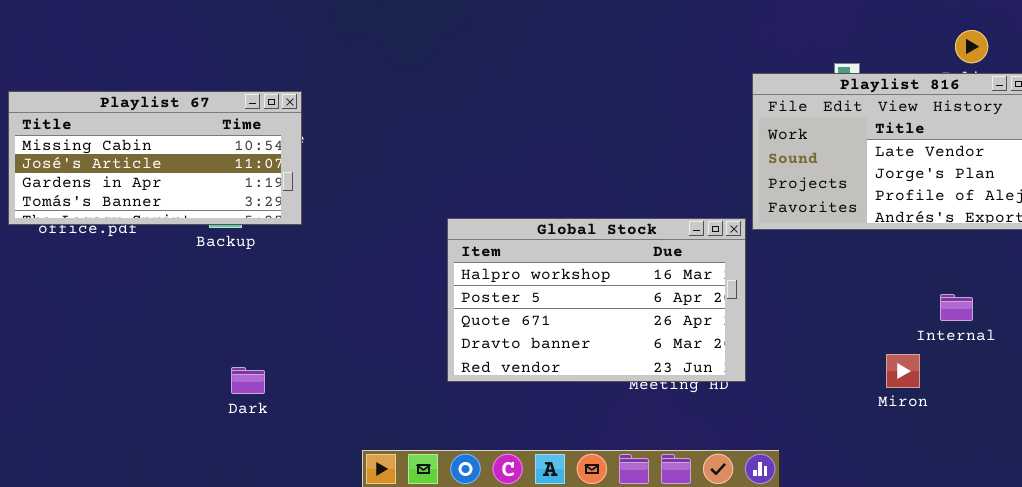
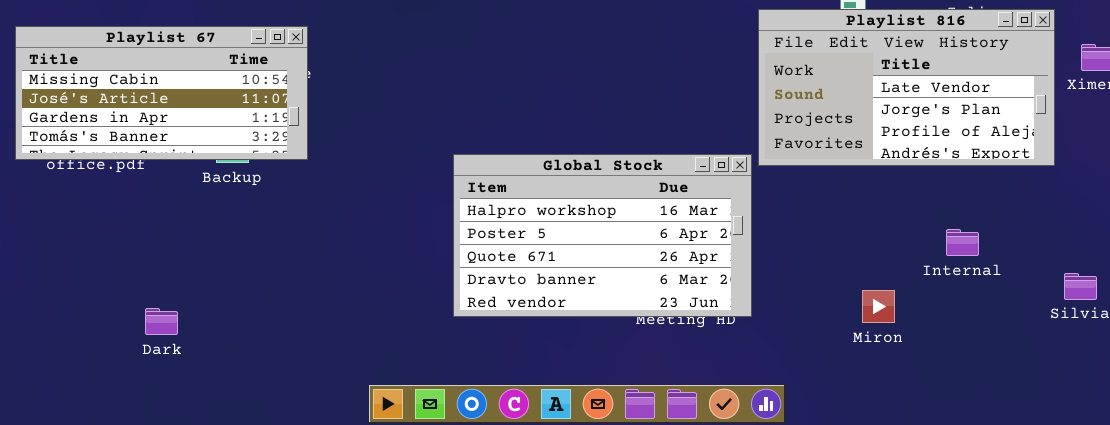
Miron: [886,354,920,388] -> [862,290,895,323], moved
Dark: [231,367,265,394] -> [145,308,178,335], moved

